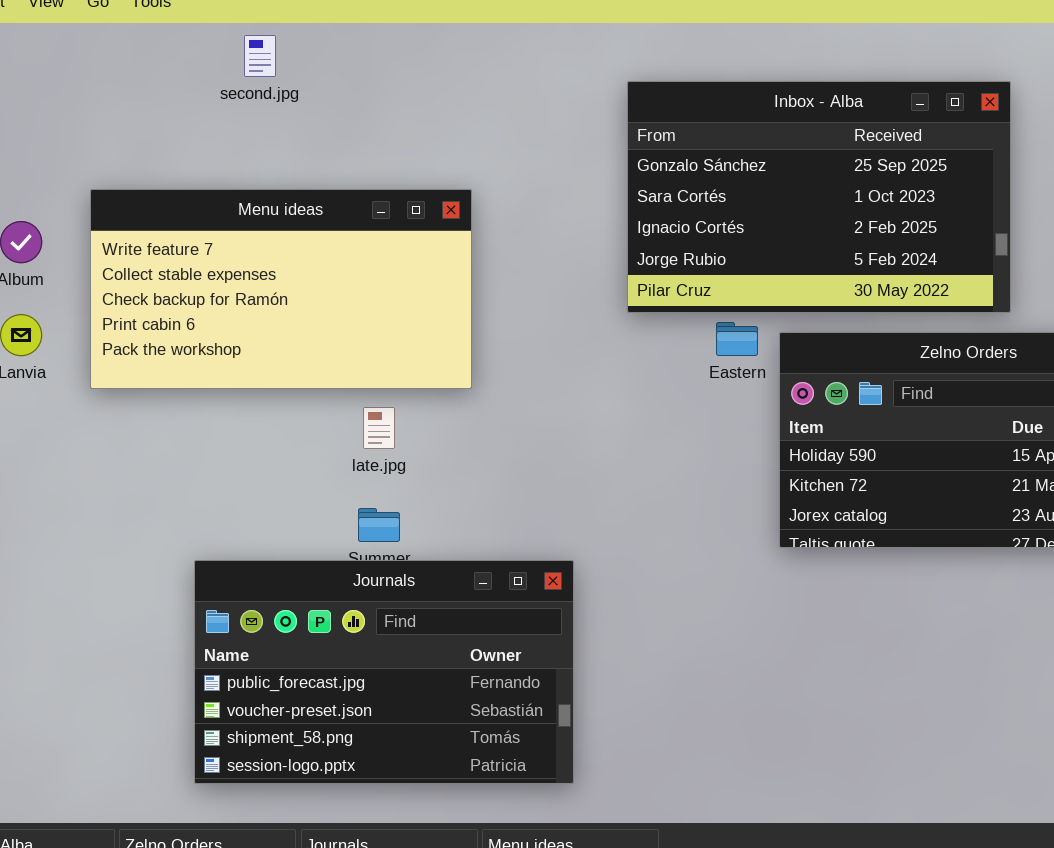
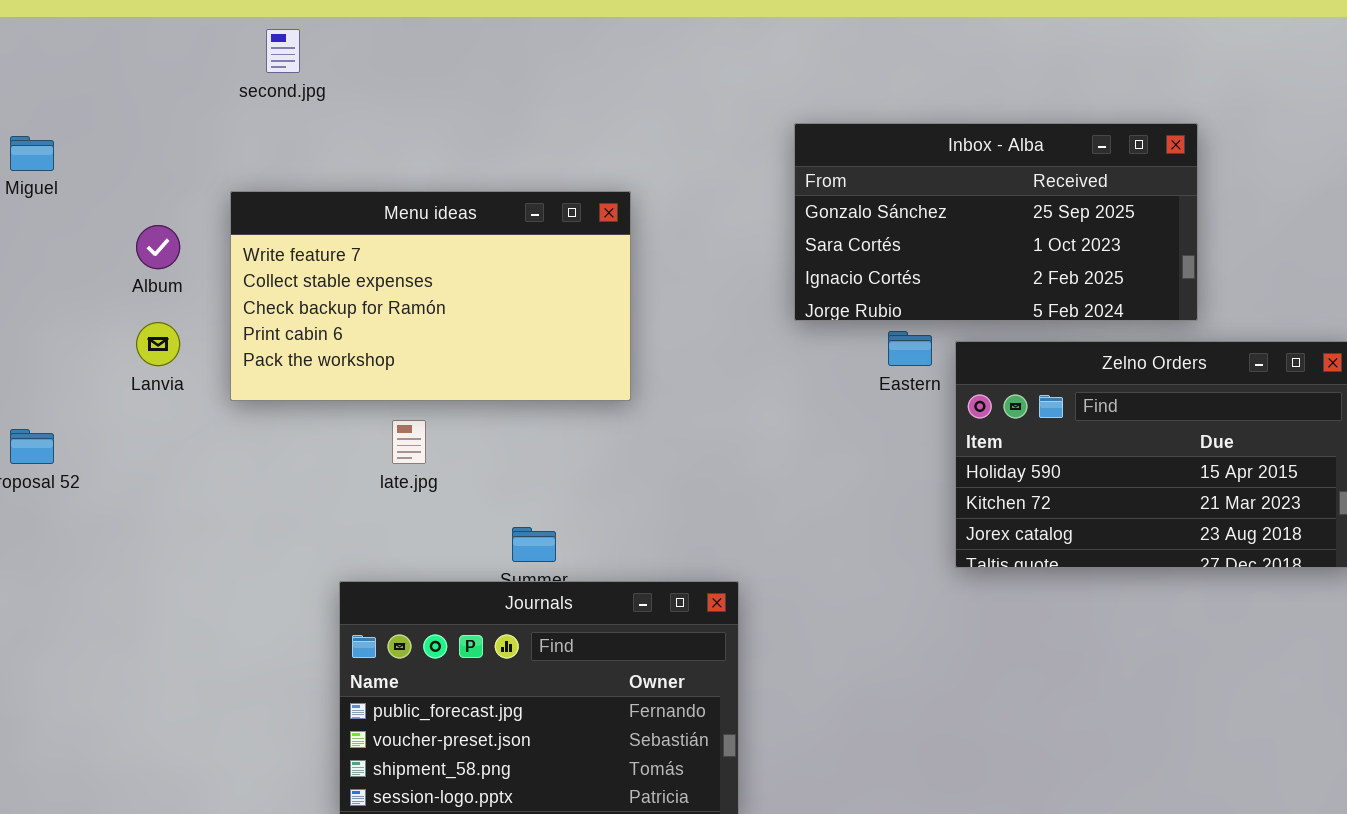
second.jpg: [244,35,276,77] -> [266,29,300,73], moved
Inbox - Alba: [627,81,1011,313] -> [794,123,1198,321], resized
late.jpg: [363,407,395,449] -> [392,420,426,464], moved

